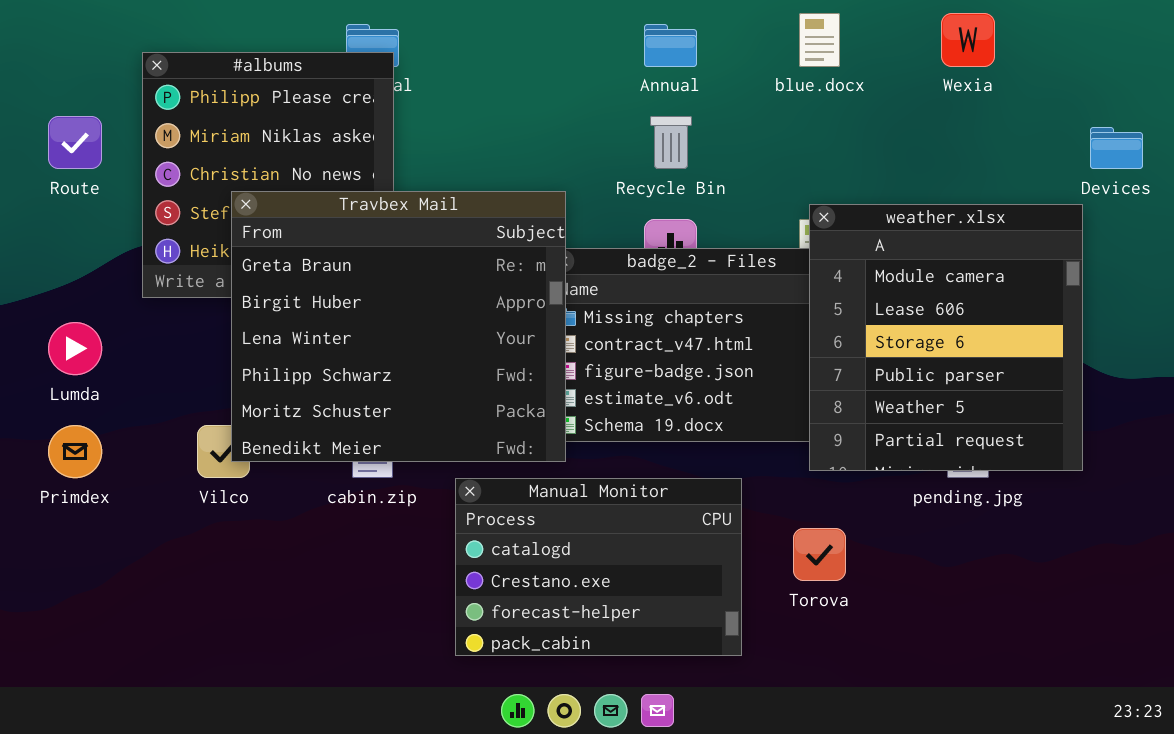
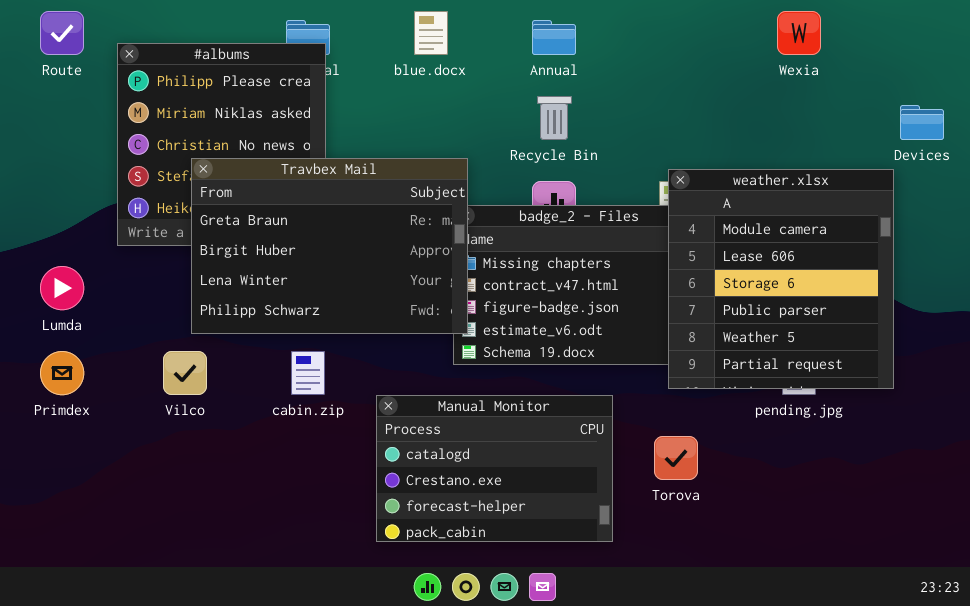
blue.docx: [799,13,840,67] -> [414,11,448,55], moved
Route: [48,116,102,169] -> [40,11,84,55], moved
Travbex Mail: [231,191,566,462] -> [191,158,468,334], resized

